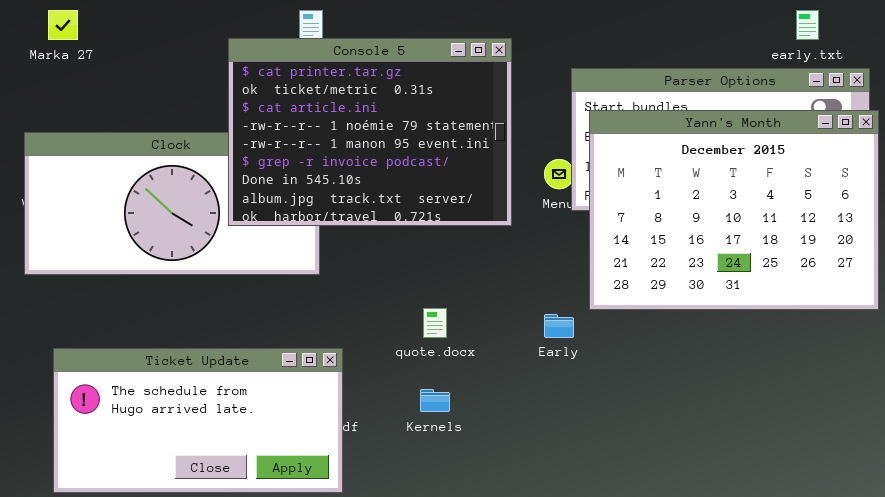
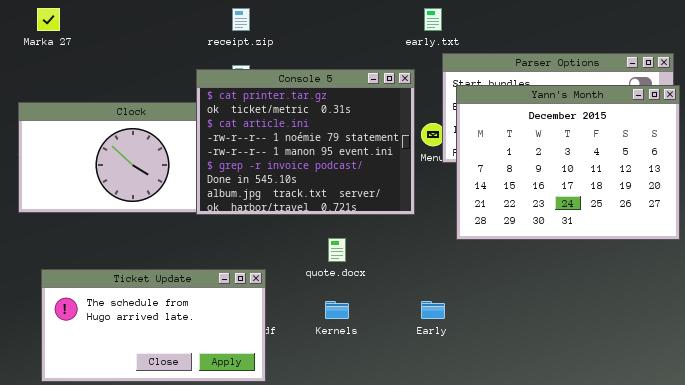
early.txt: [796,10,819,40] -> [424,8,442,31], moved
Console 5: [228,38,512,226] -> [196,69,415,215], moved
Early: [544,314,574,338] -> [421,301,445,319], moved

